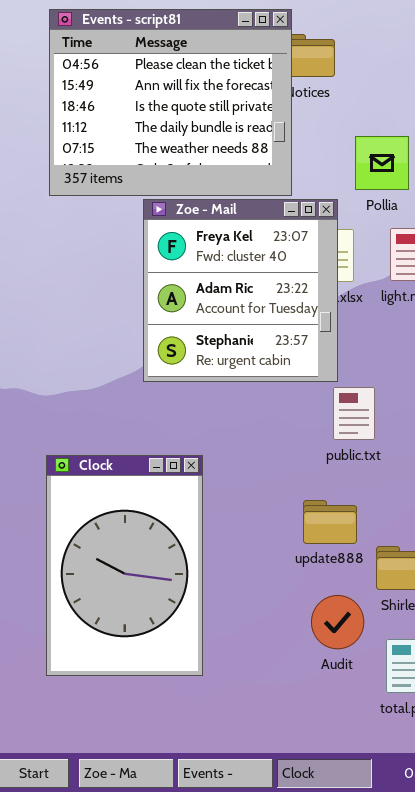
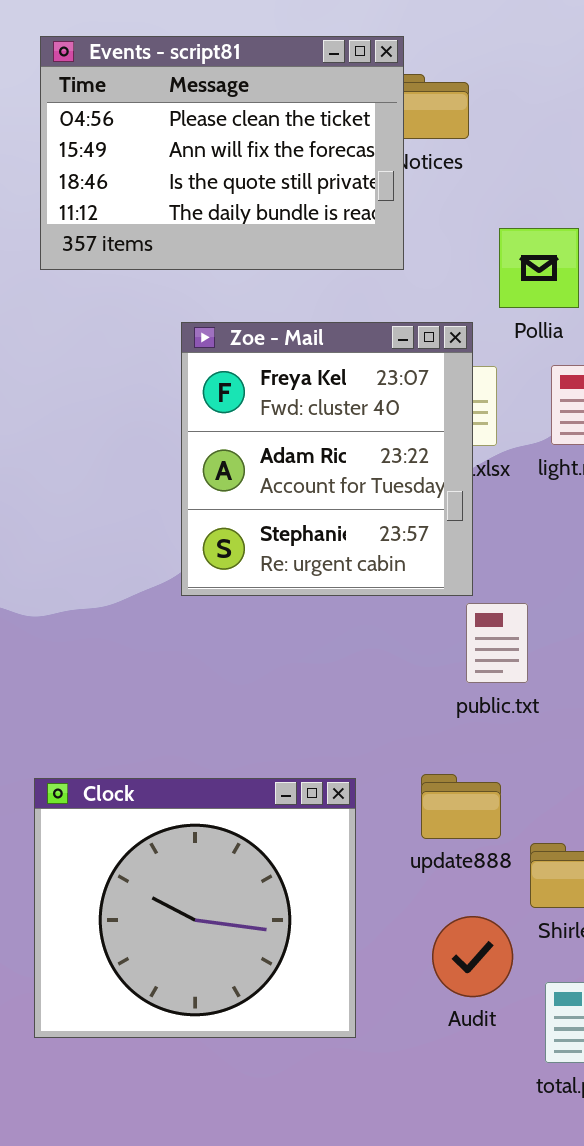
Events - script81: [49,9,292,196] -> [40,36,404,270], resized
Clock: [46,455,203,676] -> [34,778,356,1038], resized

